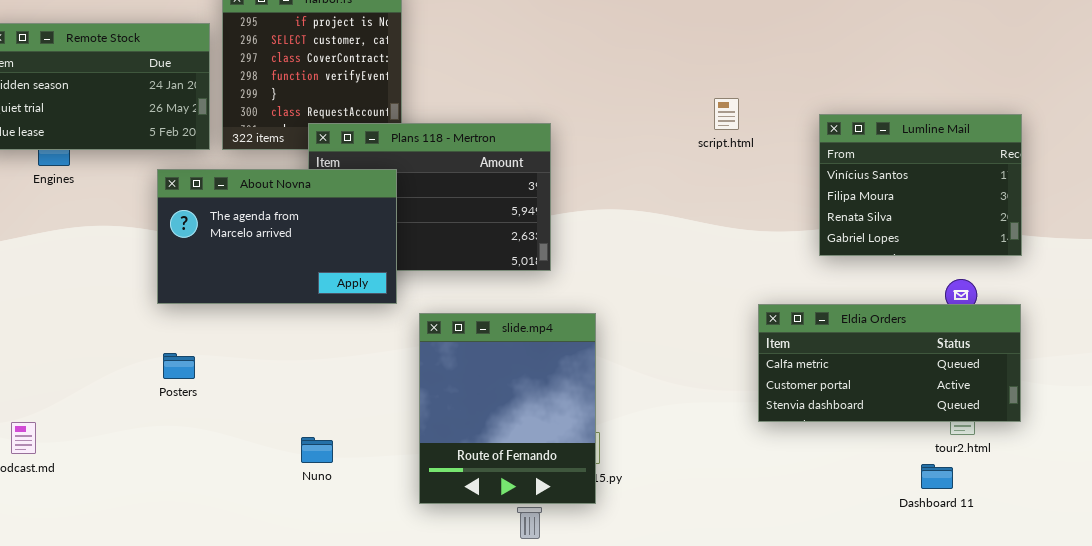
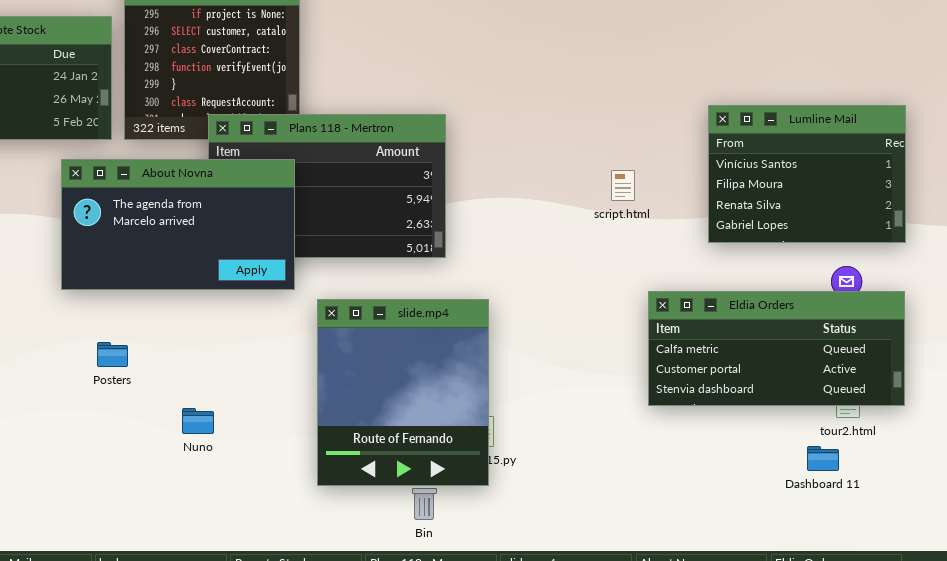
script.html: [714,98,739,130] -> [611,170,635,201], moved
Posters: [163,353,195,379] -> [97,342,128,367], moved
Nuno: [301,437,333,463] -> [182,408,214,434], moved

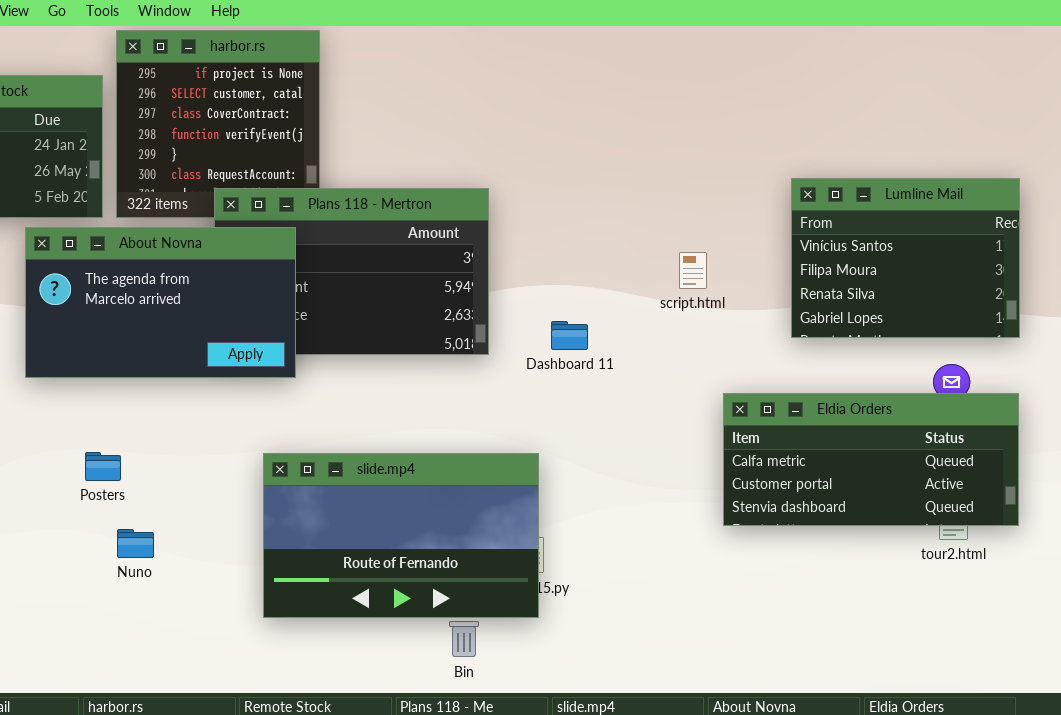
About Novna: [61,159,295,290] -> [25,227,296,378], moved
slide.mp4: [317,299,489,486] -> [263,453,539,618], resized
Nuno: [182,408,214,434] -> [117,529,154,558], moved
Dashboard 11: [807,446,839,471] -> [551,321,588,350], moved

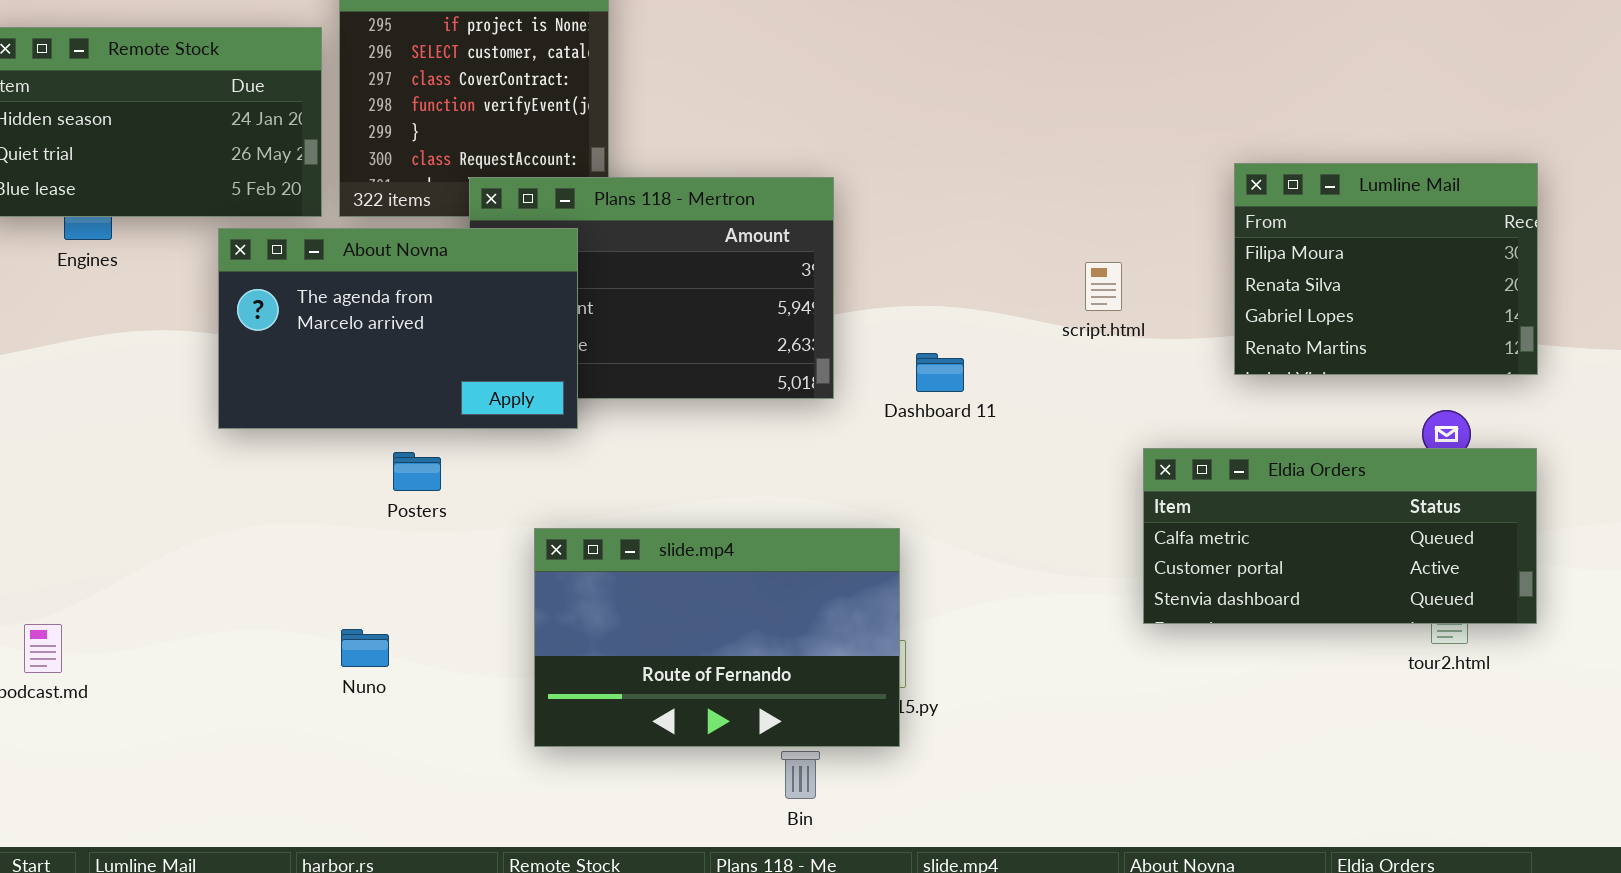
Lumline Mail: [791,178,1020,338] -> [1234,163,1538,375], scrolled down 1 row
Posters: [85,452,121,481] -> [393,452,441,491], moved

